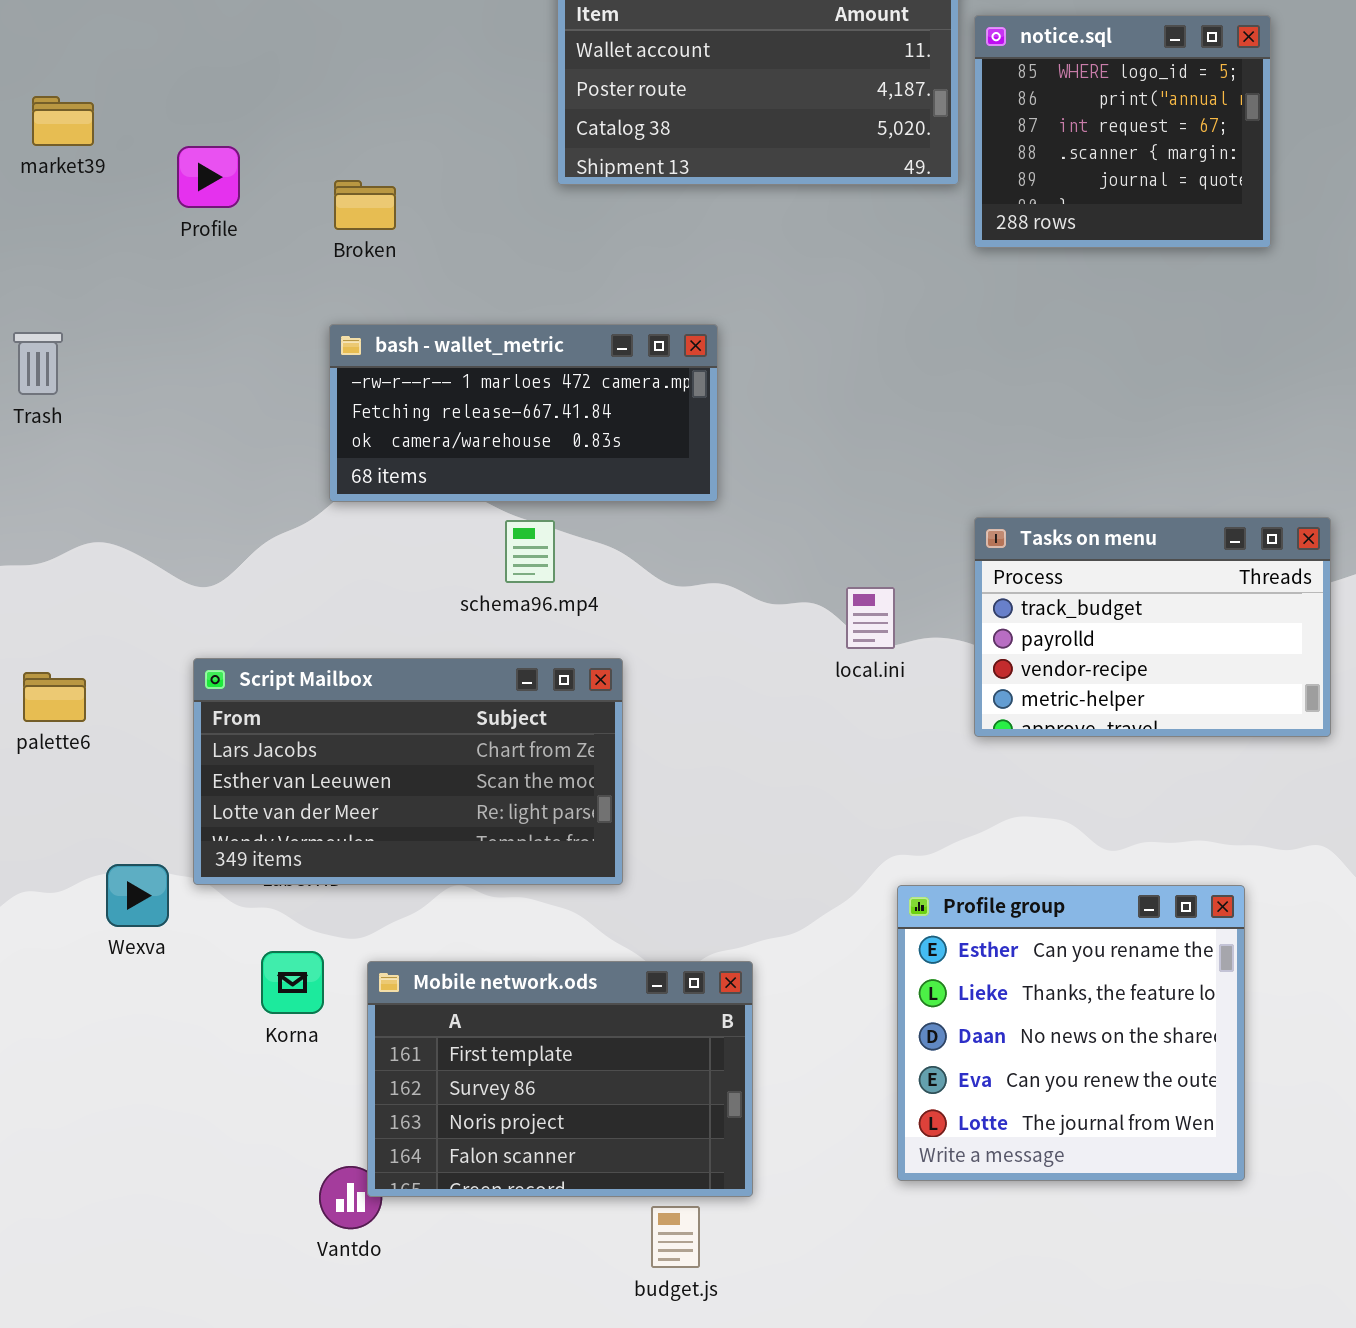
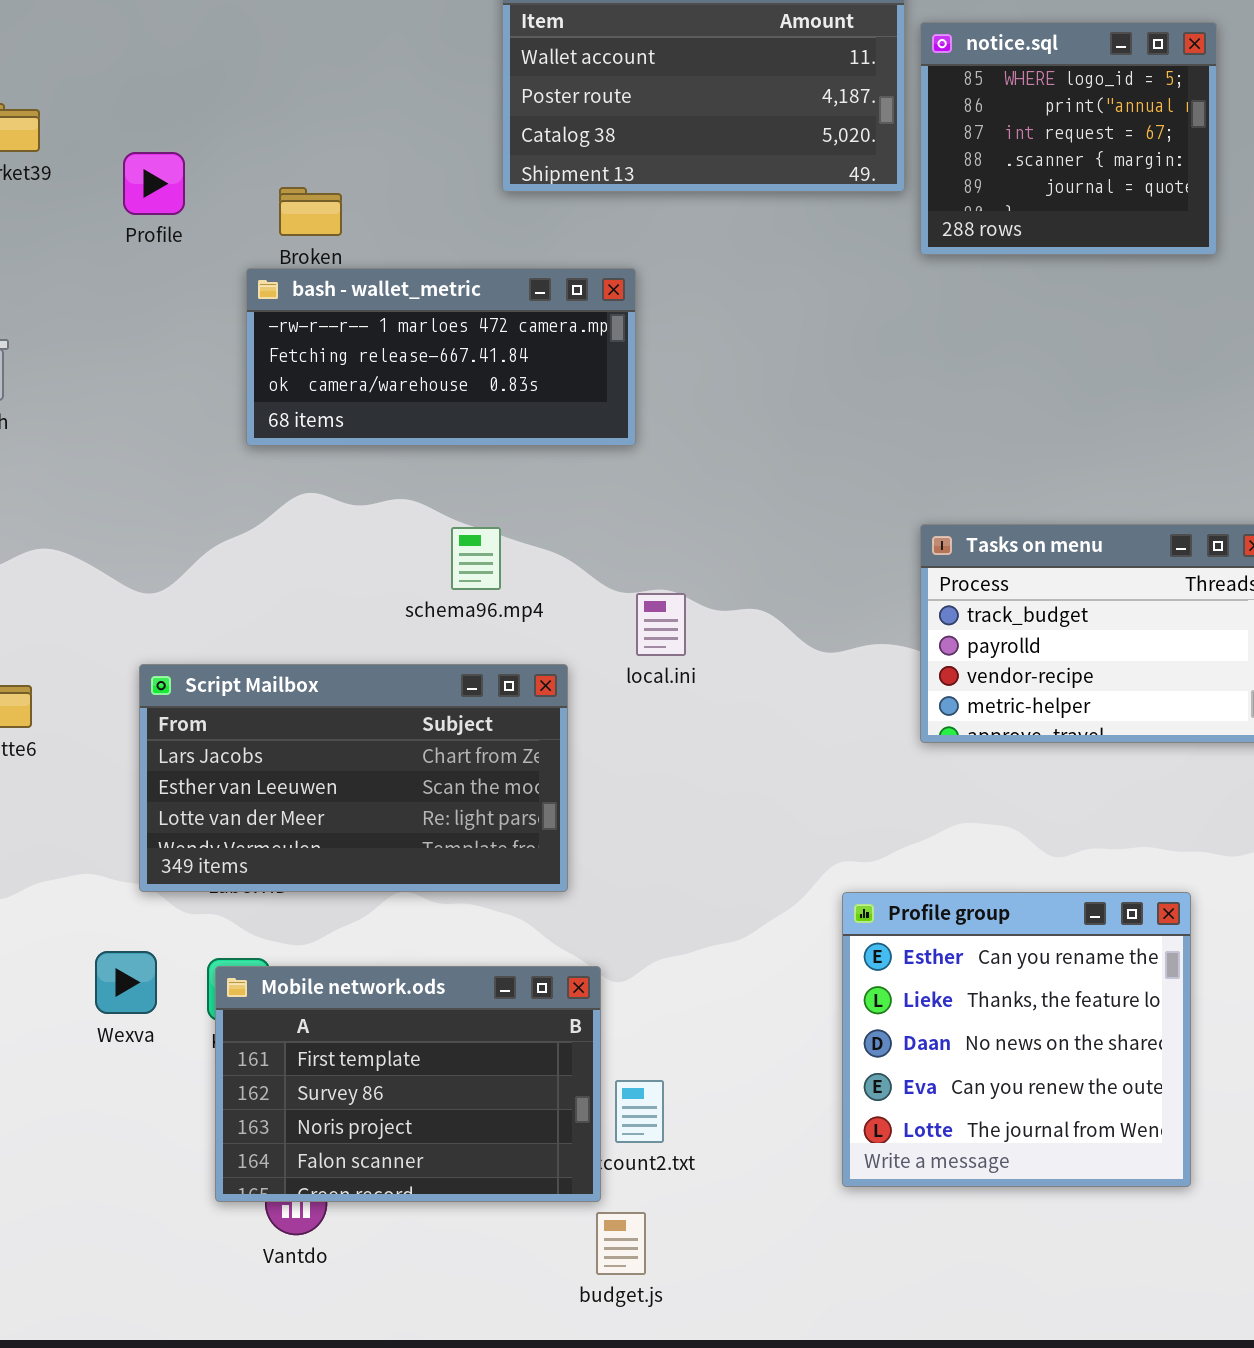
bash - wallet_metric: [329,324,718,502] -> [246,268,636,446], moved
local.ini: [846,587,895,649] -> [636,593,686,656], moved
Wexva: [106,864,169,927] -> [95,951,157,1014], moved
Mobile network.ods: [367,961,753,1197] -> [215,966,601,1202], moved

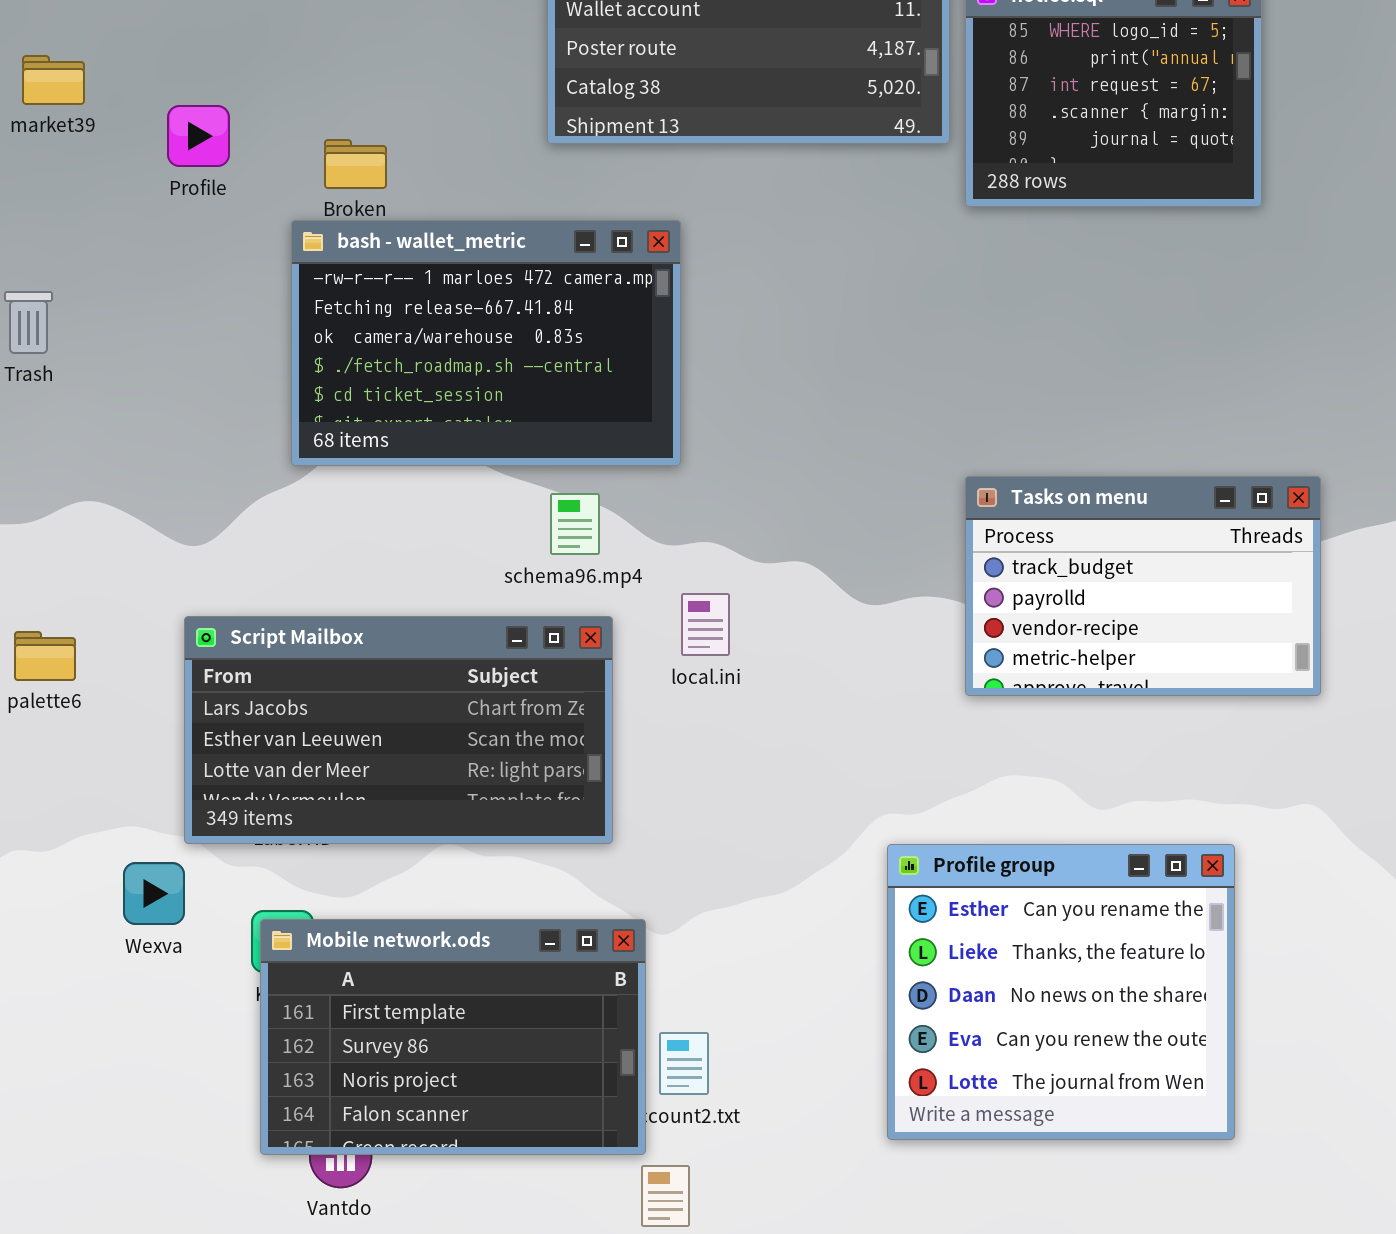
bash - wallet_metric: [246,268,636,446] -> [291,220,681,466], resized
schema96.mp4: [451,527,501,590] -> [550,493,600,555], moved
local.ini: [636,593,686,656] -> [681,593,730,656], moved
Wexva: [95,951,157,1014] -> [123,862,185,925], moved

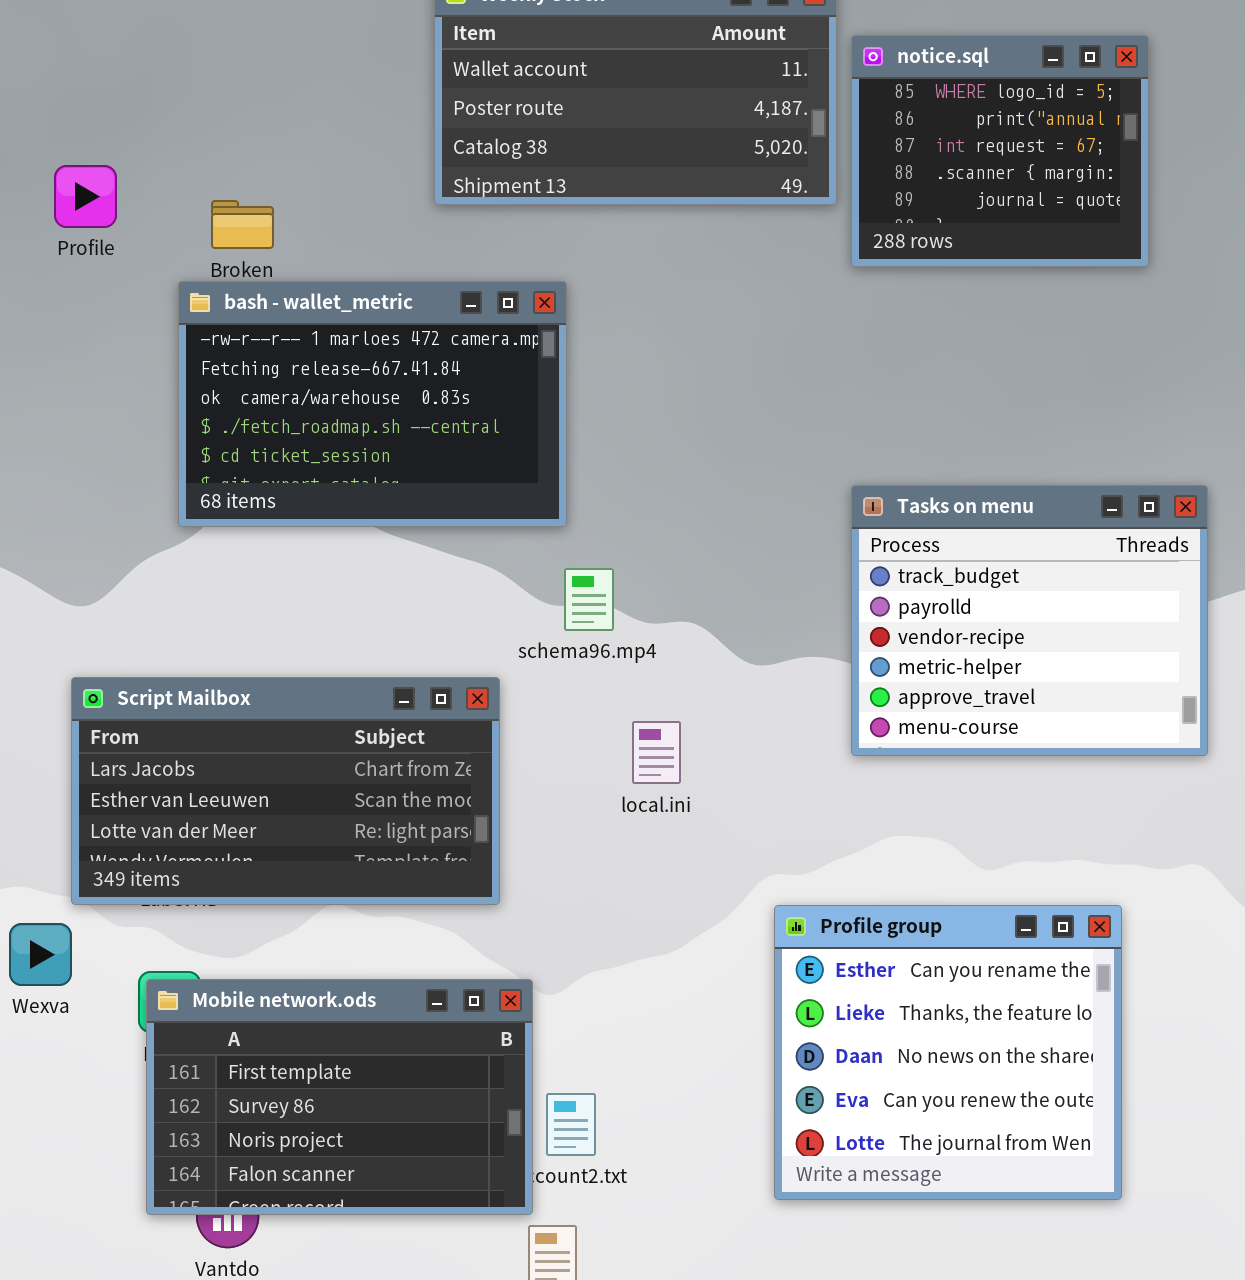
Tasks on menu: [965,476,1321,696] -> [851,485,1208,756], resized
schema96.mp4: [550,493,600,555] -> [564,568,614,631], moved
local.ini: [681,593,730,656] -> [632,721,681,784], moved

